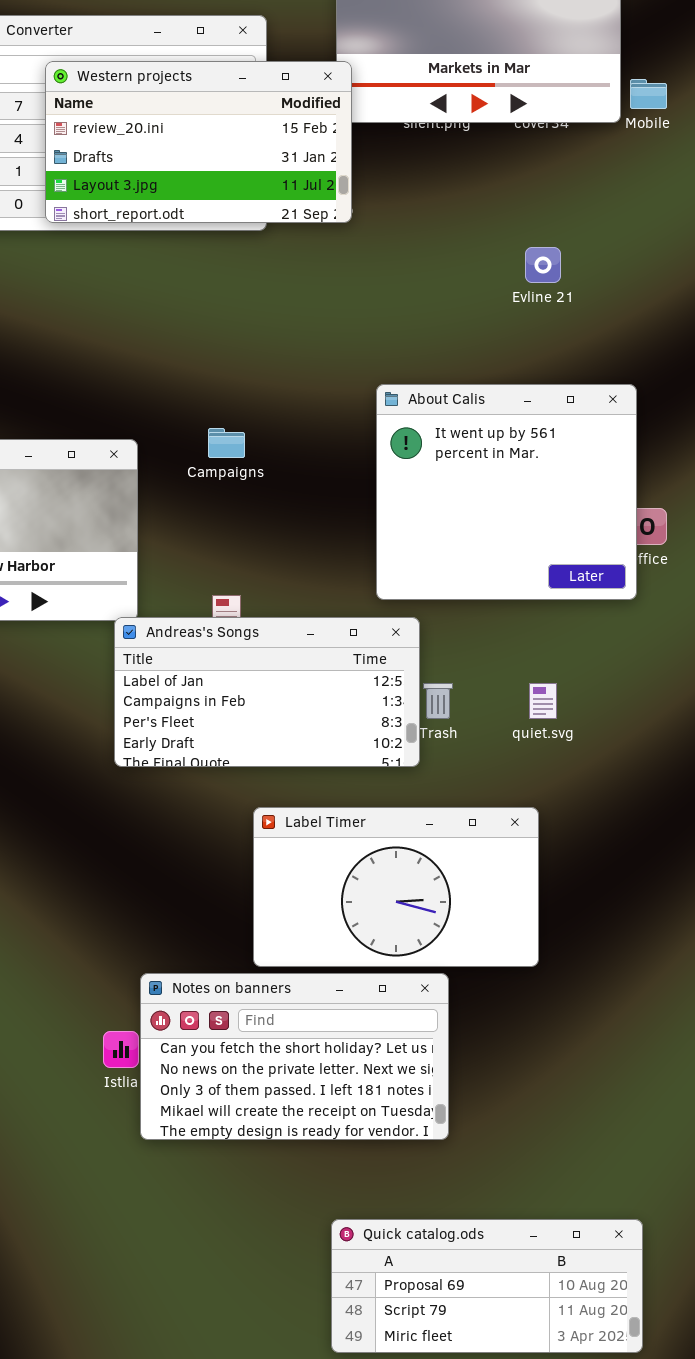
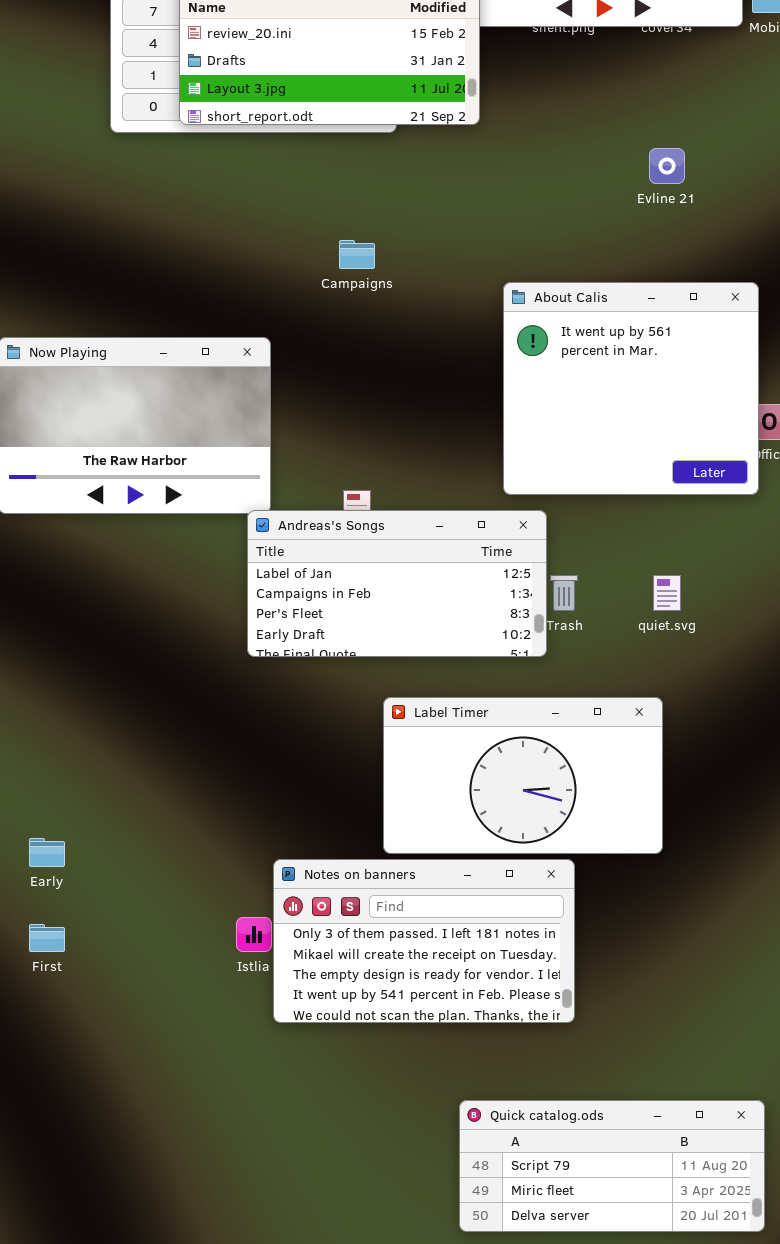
Campaigns: [208,428,245,458] -> [339,240,375,269], moved
Notes on banners: [140,973,449,1140] -> [273,859,575,1023], scrolled down 2 rows
Quick catalog.ods: [331,1219,643,1353] -> [459,1100,765,1232], scrolled down 1 row

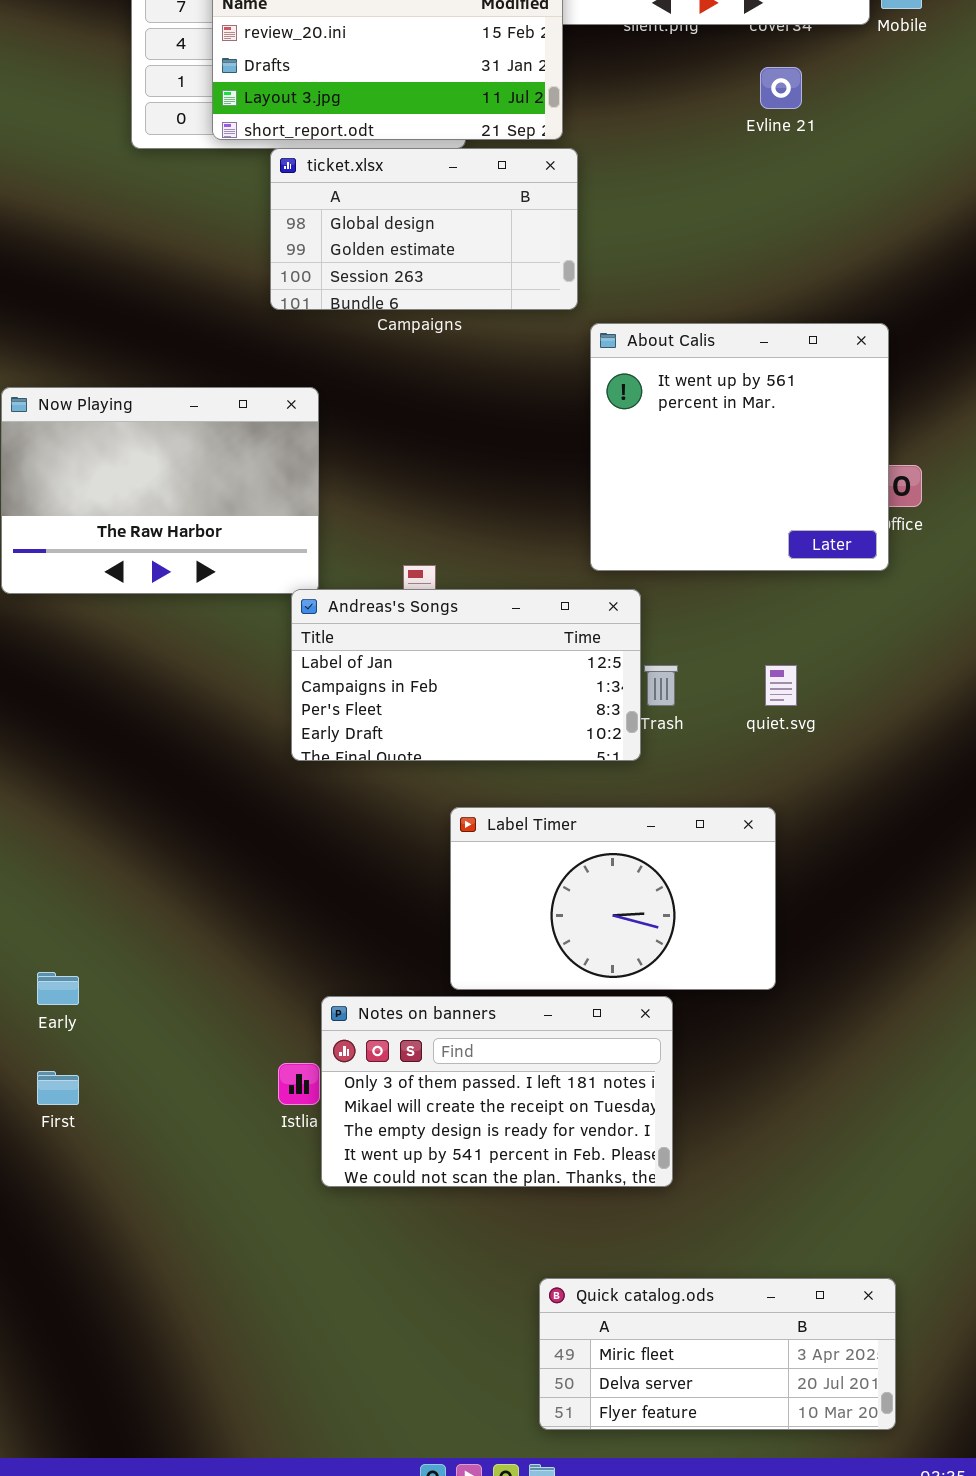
ticket.xlsx: none -> [270,148,578,310], opened
Evline 21: [649,148,685,184] -> [760,67,802,109], moved
Quick catalog.ods: [459,1100,765,1232] -> [539,1278,896,1430], scrolled down 1 row

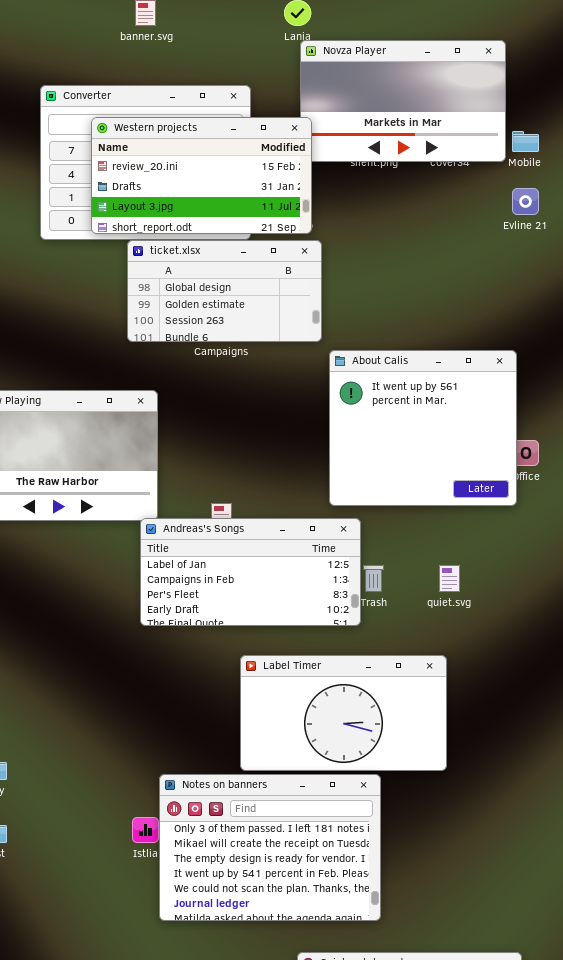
Evline 21: [760,67,802,109] -> [512,188,539,215], moved
Notes on banners: [321,996,673,1187] -> [159,774,381,921], resized

